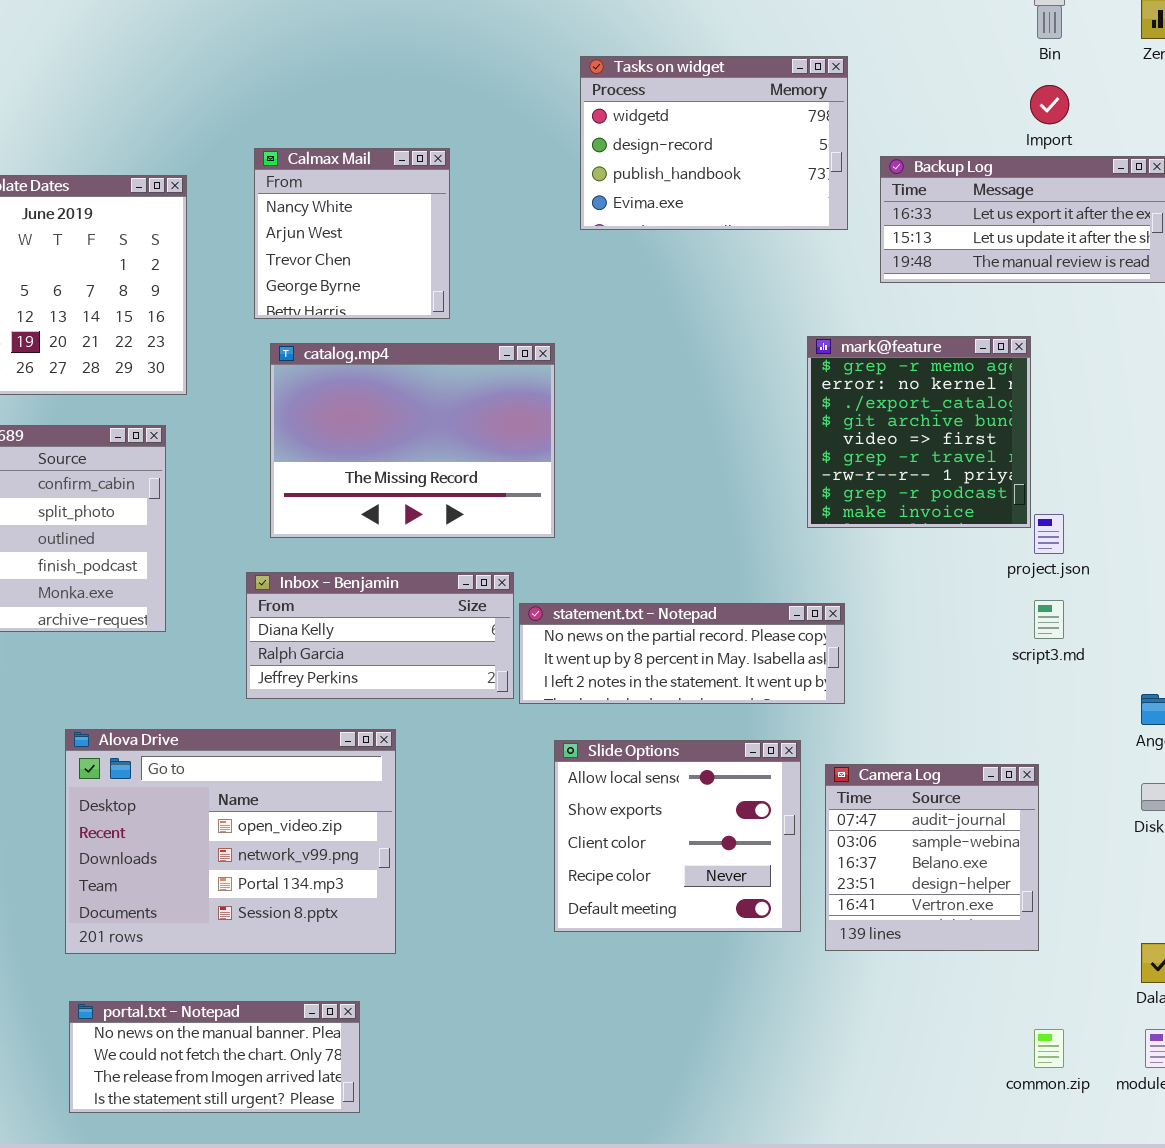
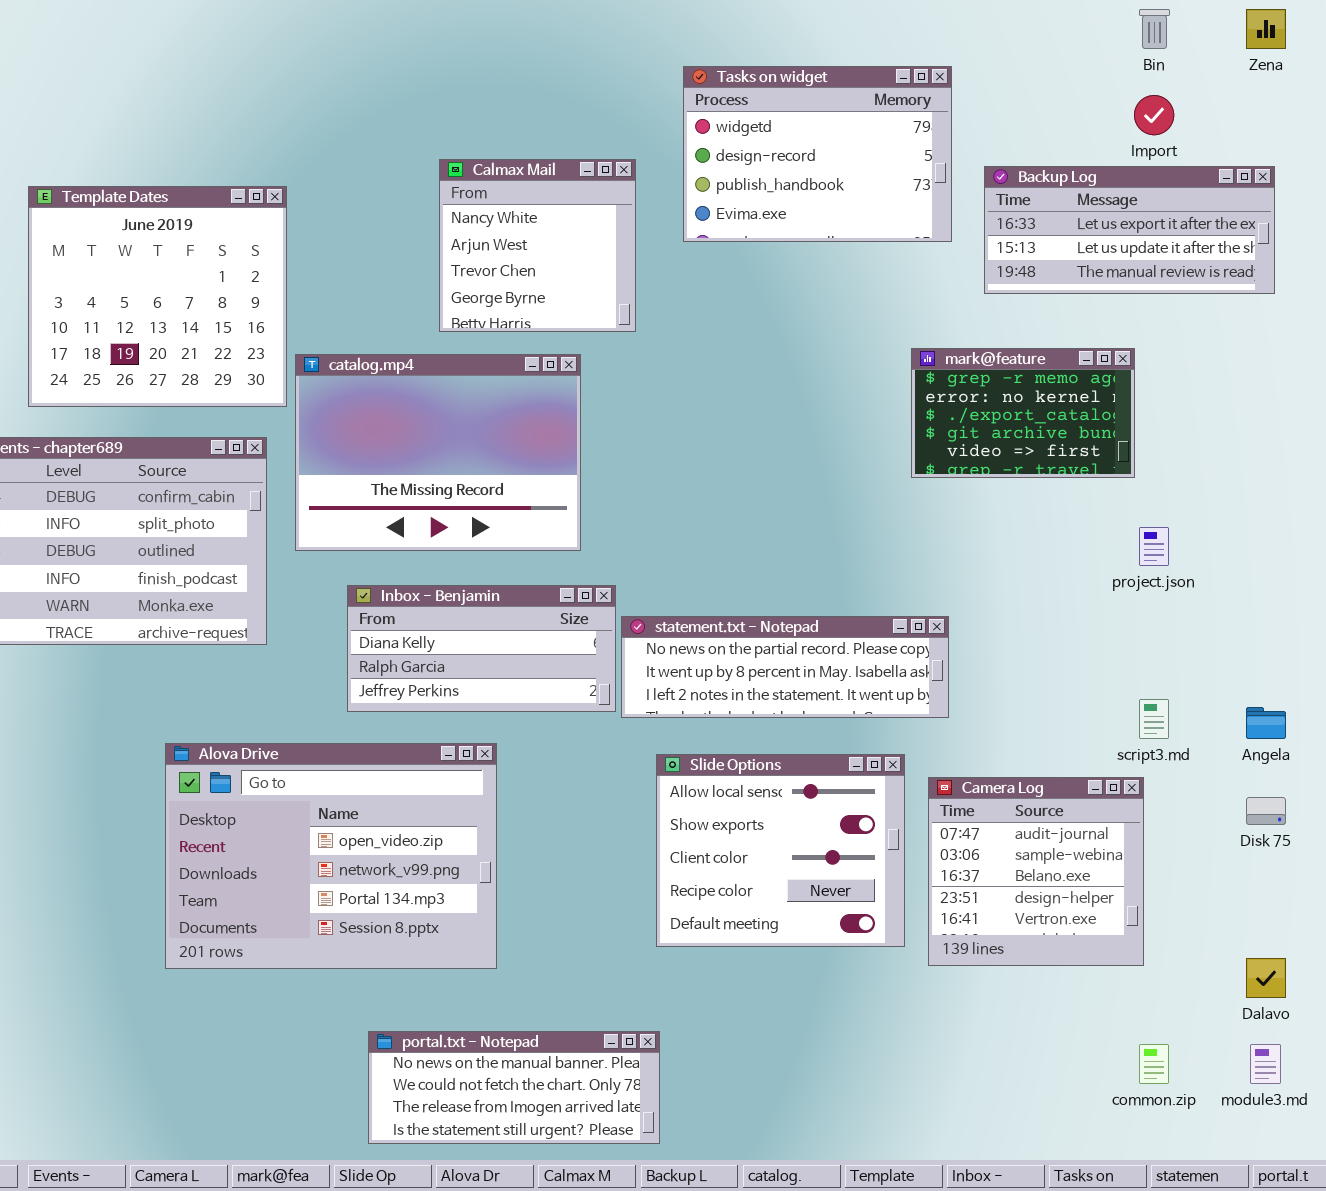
Calmax Mail: [254,148,450,319] -> [439,159,636,332], moved
mark@feature: [807,336,1031,528] -> [911,348,1135,478], resized
catalog.mp4: [270,343,555,538] -> [295,354,581,551], moved
script3.md: [1034,600,1064,639] -> [1139,699,1169,739], moved
portal.txt - Notepad: [69,1001,360,1113] -> [368,1031,660,1144], moved

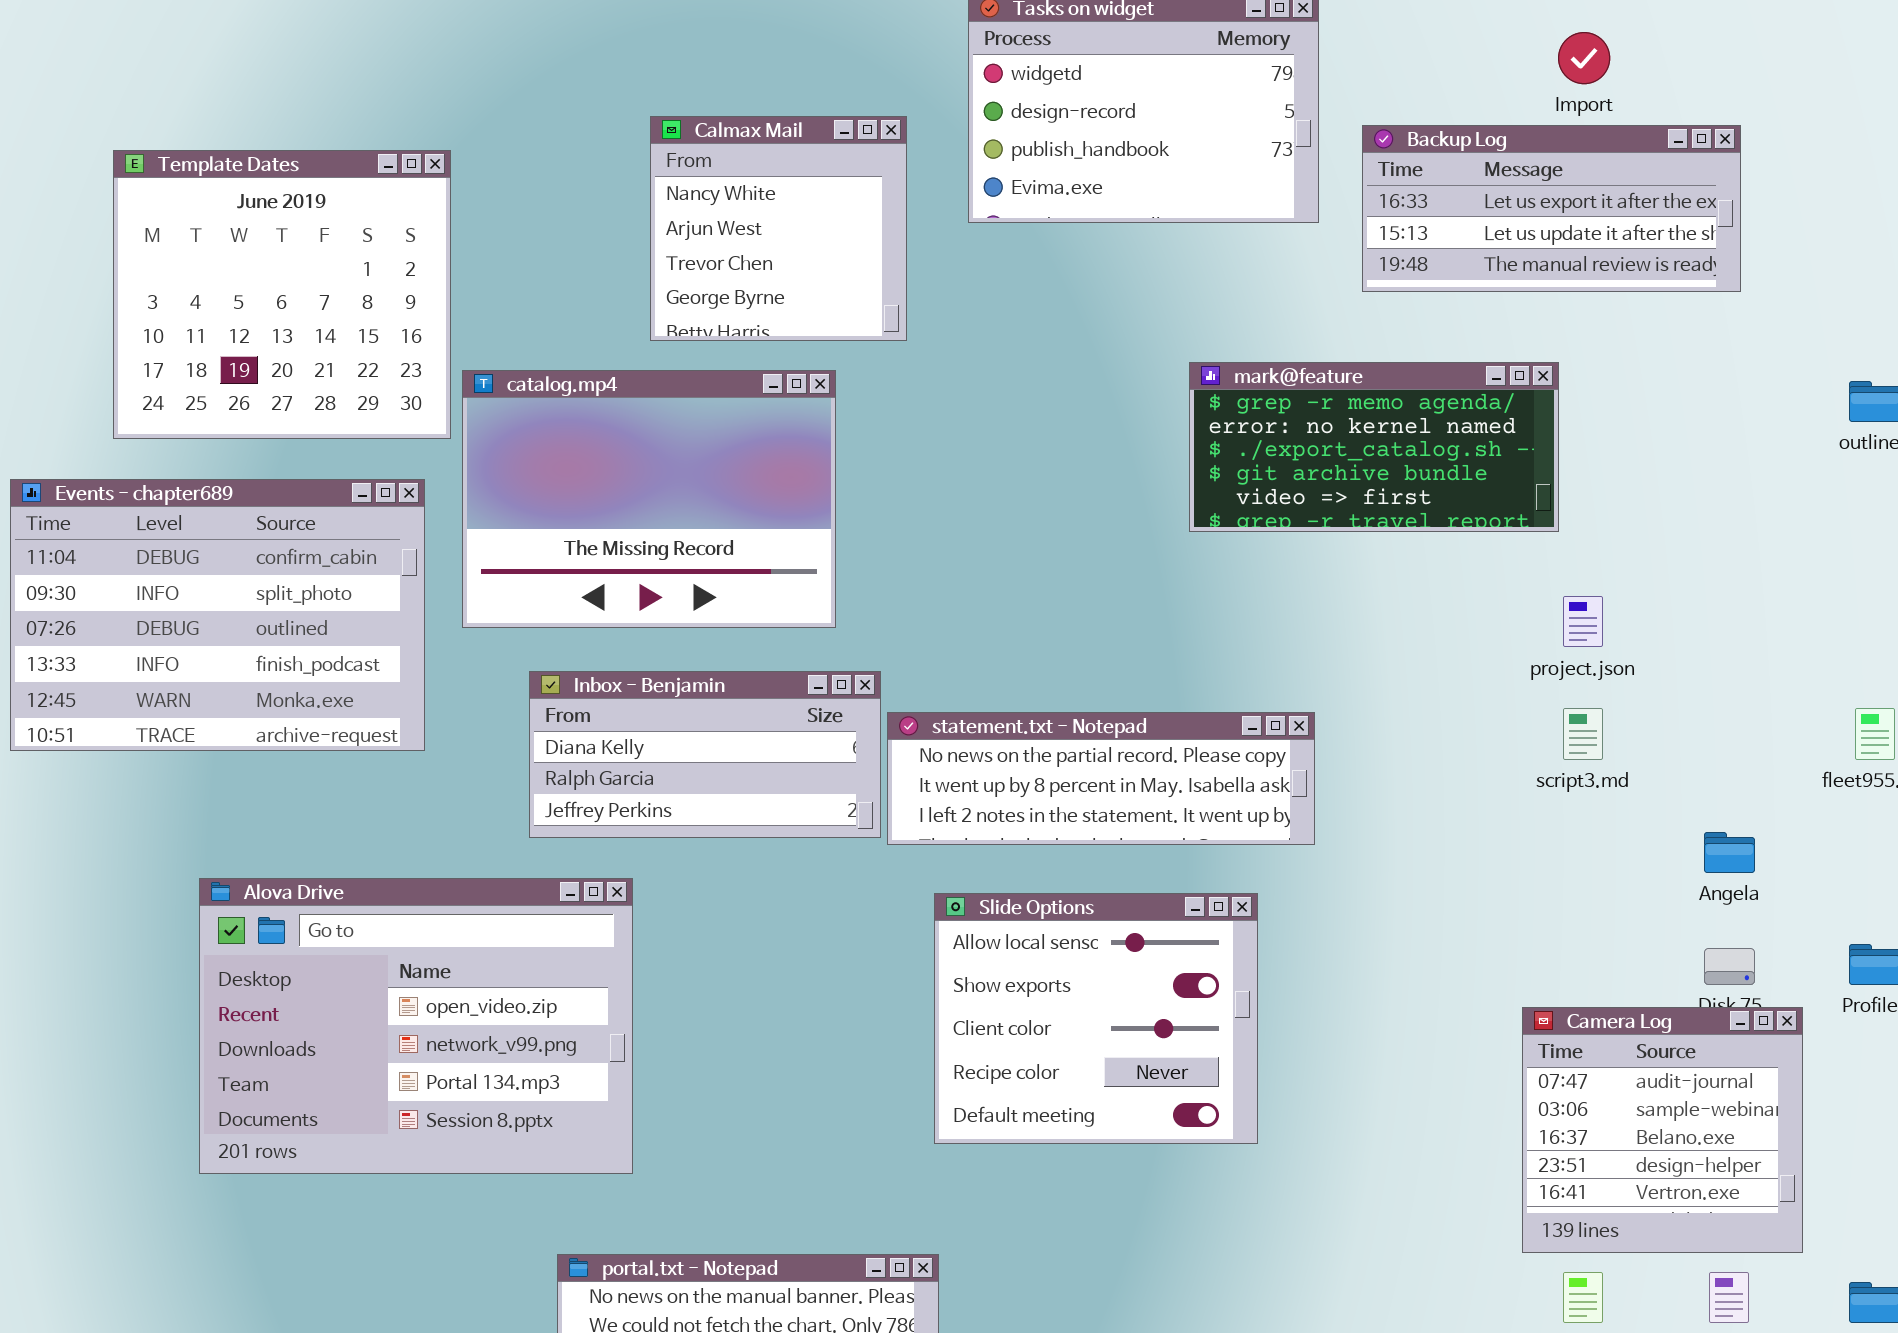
mark@feature: [911,348,1135,478] -> [1189,362,1559,532], resized
script3.md: [1139,699,1169,739] -> [1563,708,1603,760], moved
Alova Drive: [165,743,497,969] -> [199,878,633,1174], moved
Camera Log: [928,777,1144,966] -> [1522,1007,1803,1253], moved

